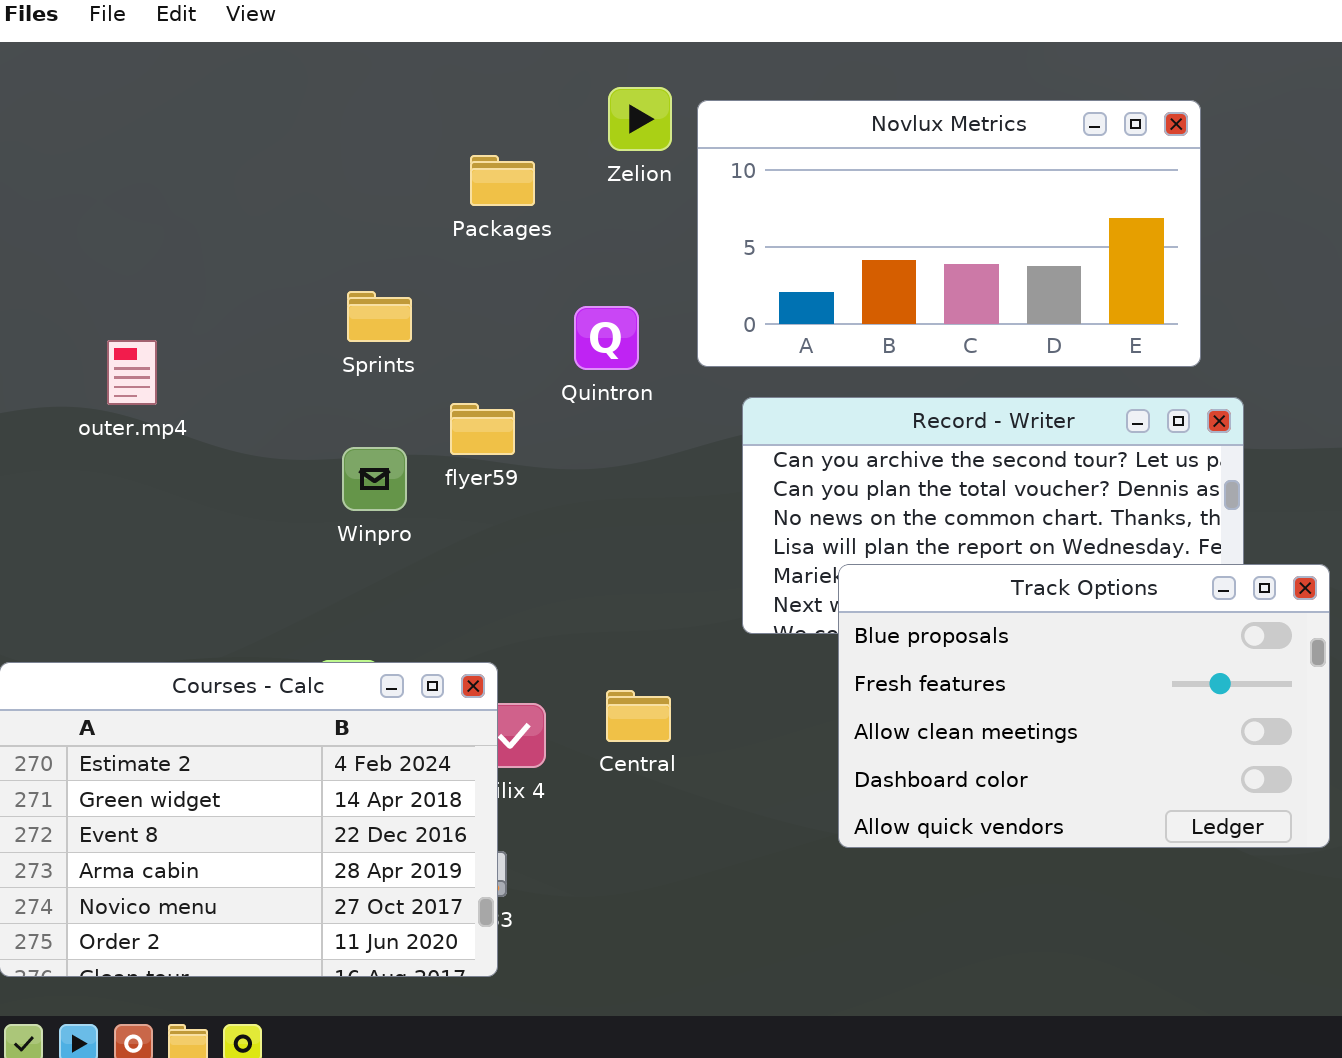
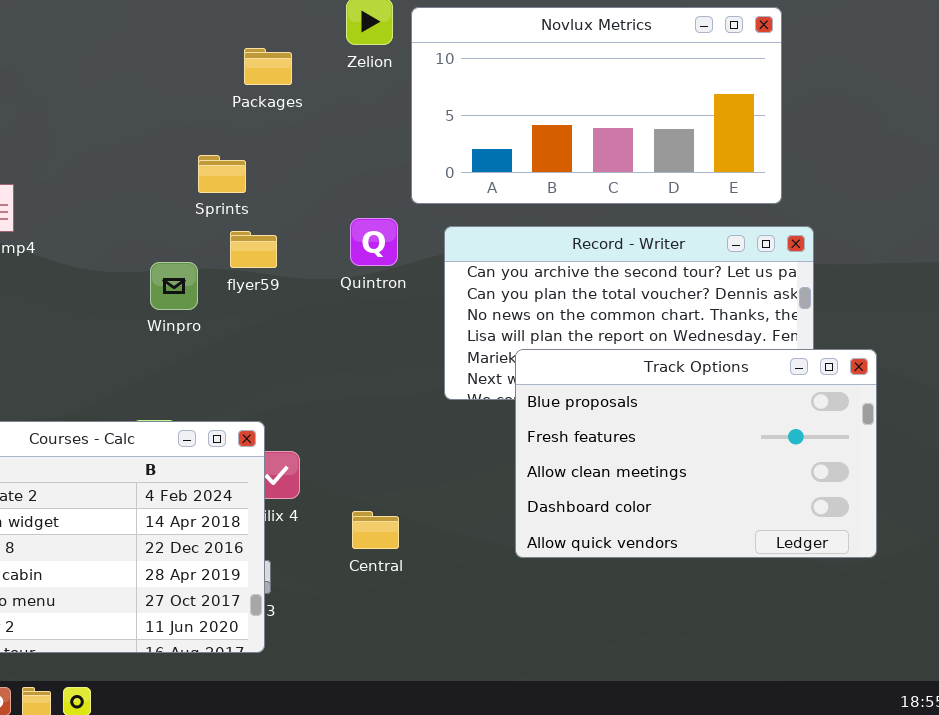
Sprints: [347,291,412,342] -> [198,155,246,193], moved
Quintron: [574,306,639,370] -> [350,218,398,266], moved
Central: [606,690,671,742] -> [352,511,399,549], moved

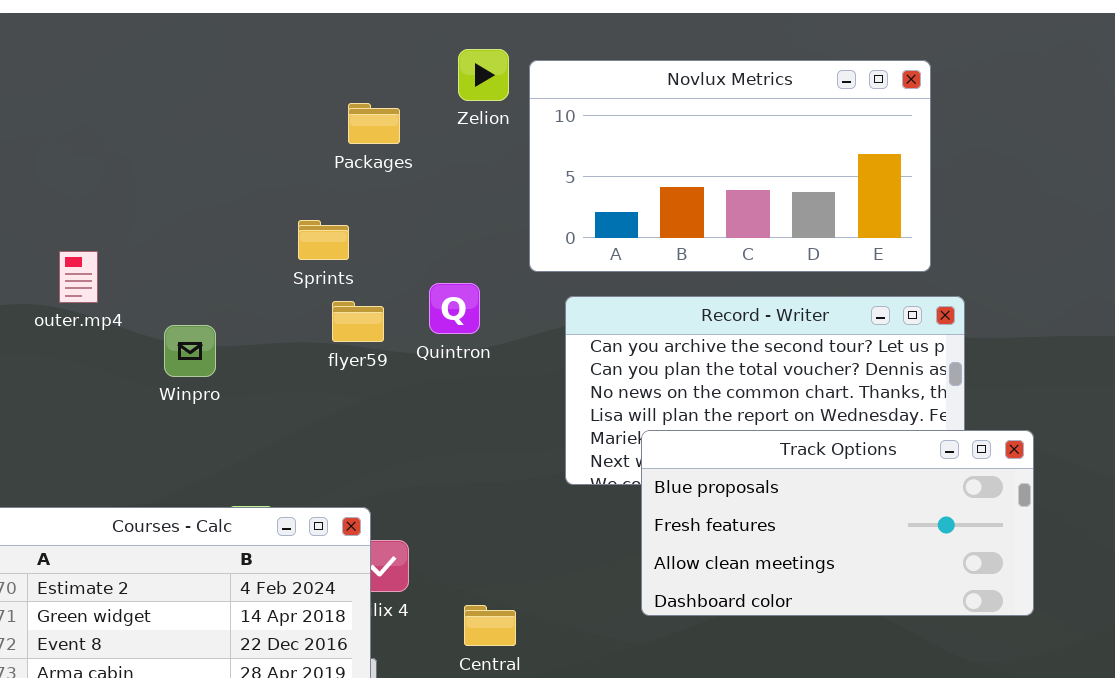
Quintron: [350,218,398,266] -> [429,283,480,334], moved
Winpro: [150,262,198,310] -> [164,325,216,377], moved
Track Options: [515,349,877,558] -> [641,430,1034,616], resized

